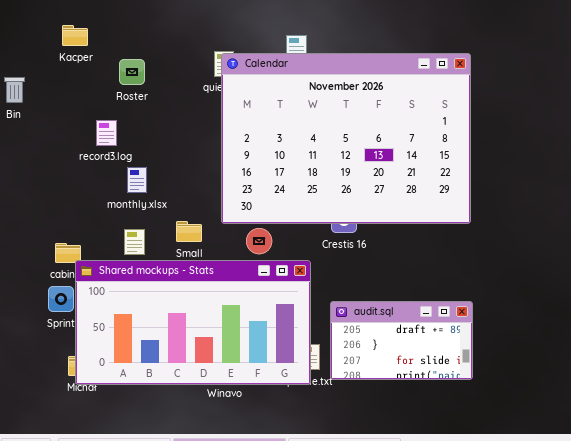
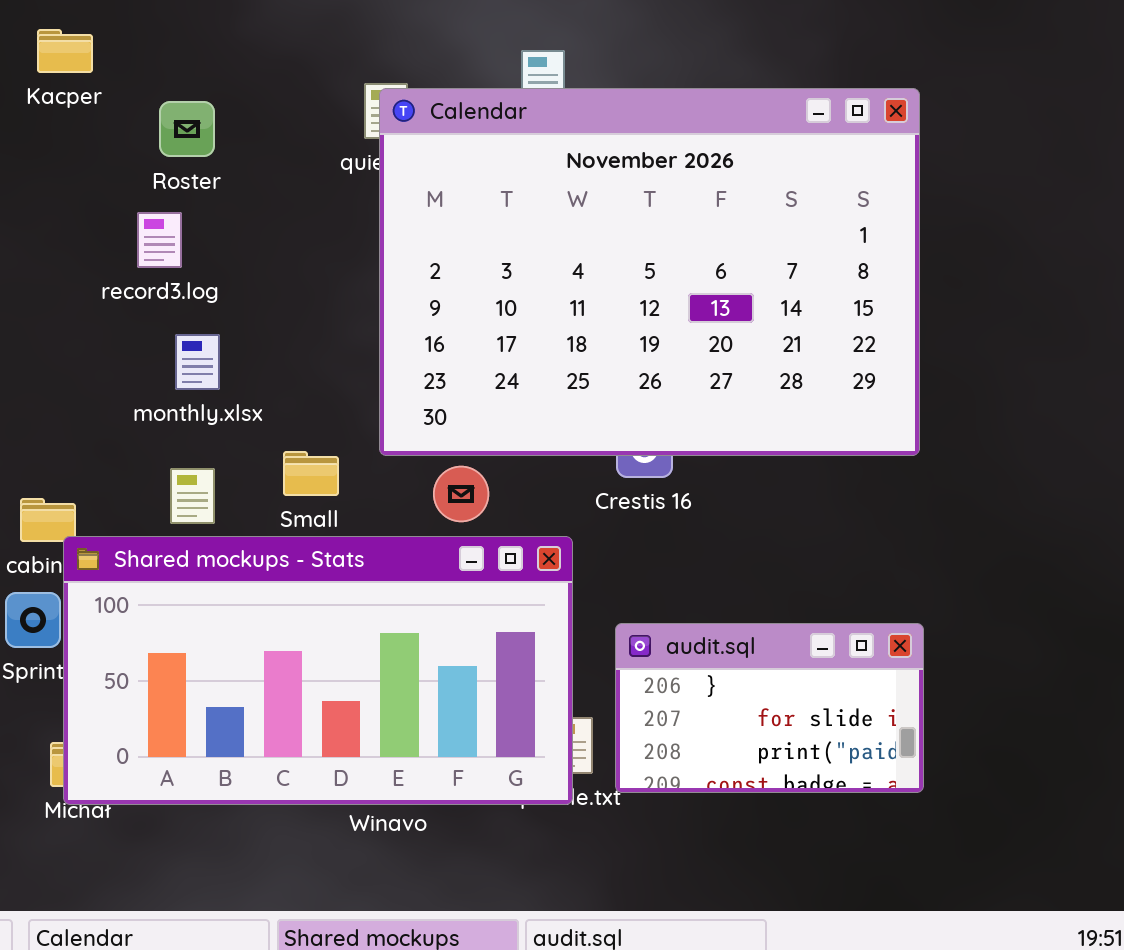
record3.log: [96,120,117,146] -> [137,212,182,268], moved
audit.sql: [330,301,473,380] -> [615,623,924,793], scrolled down 1 row

